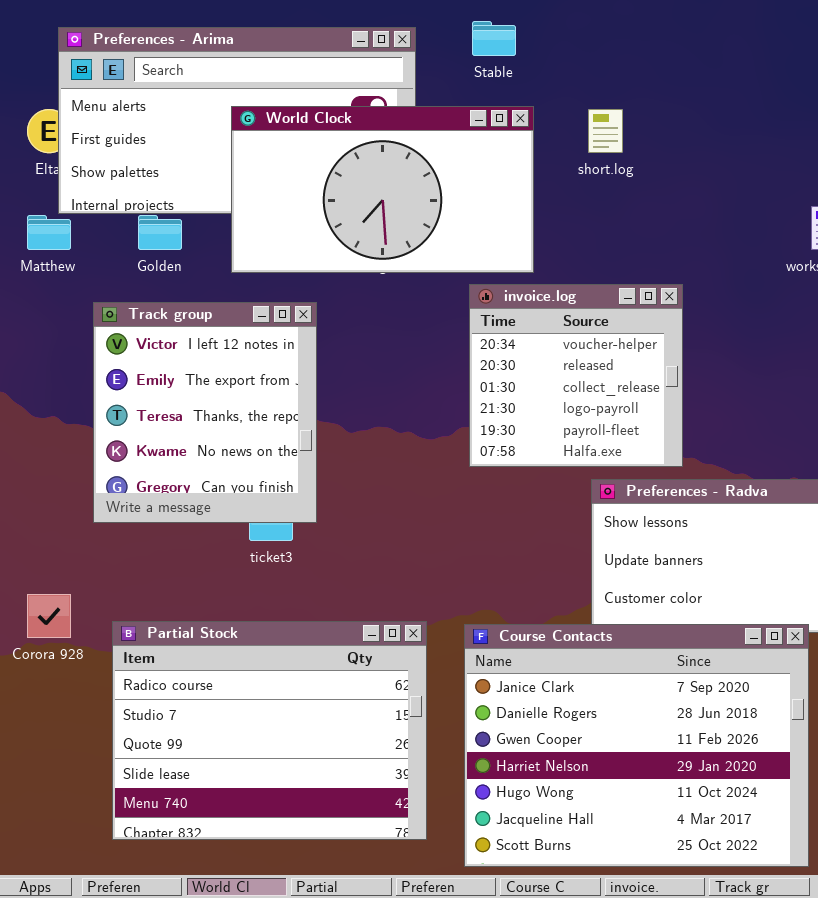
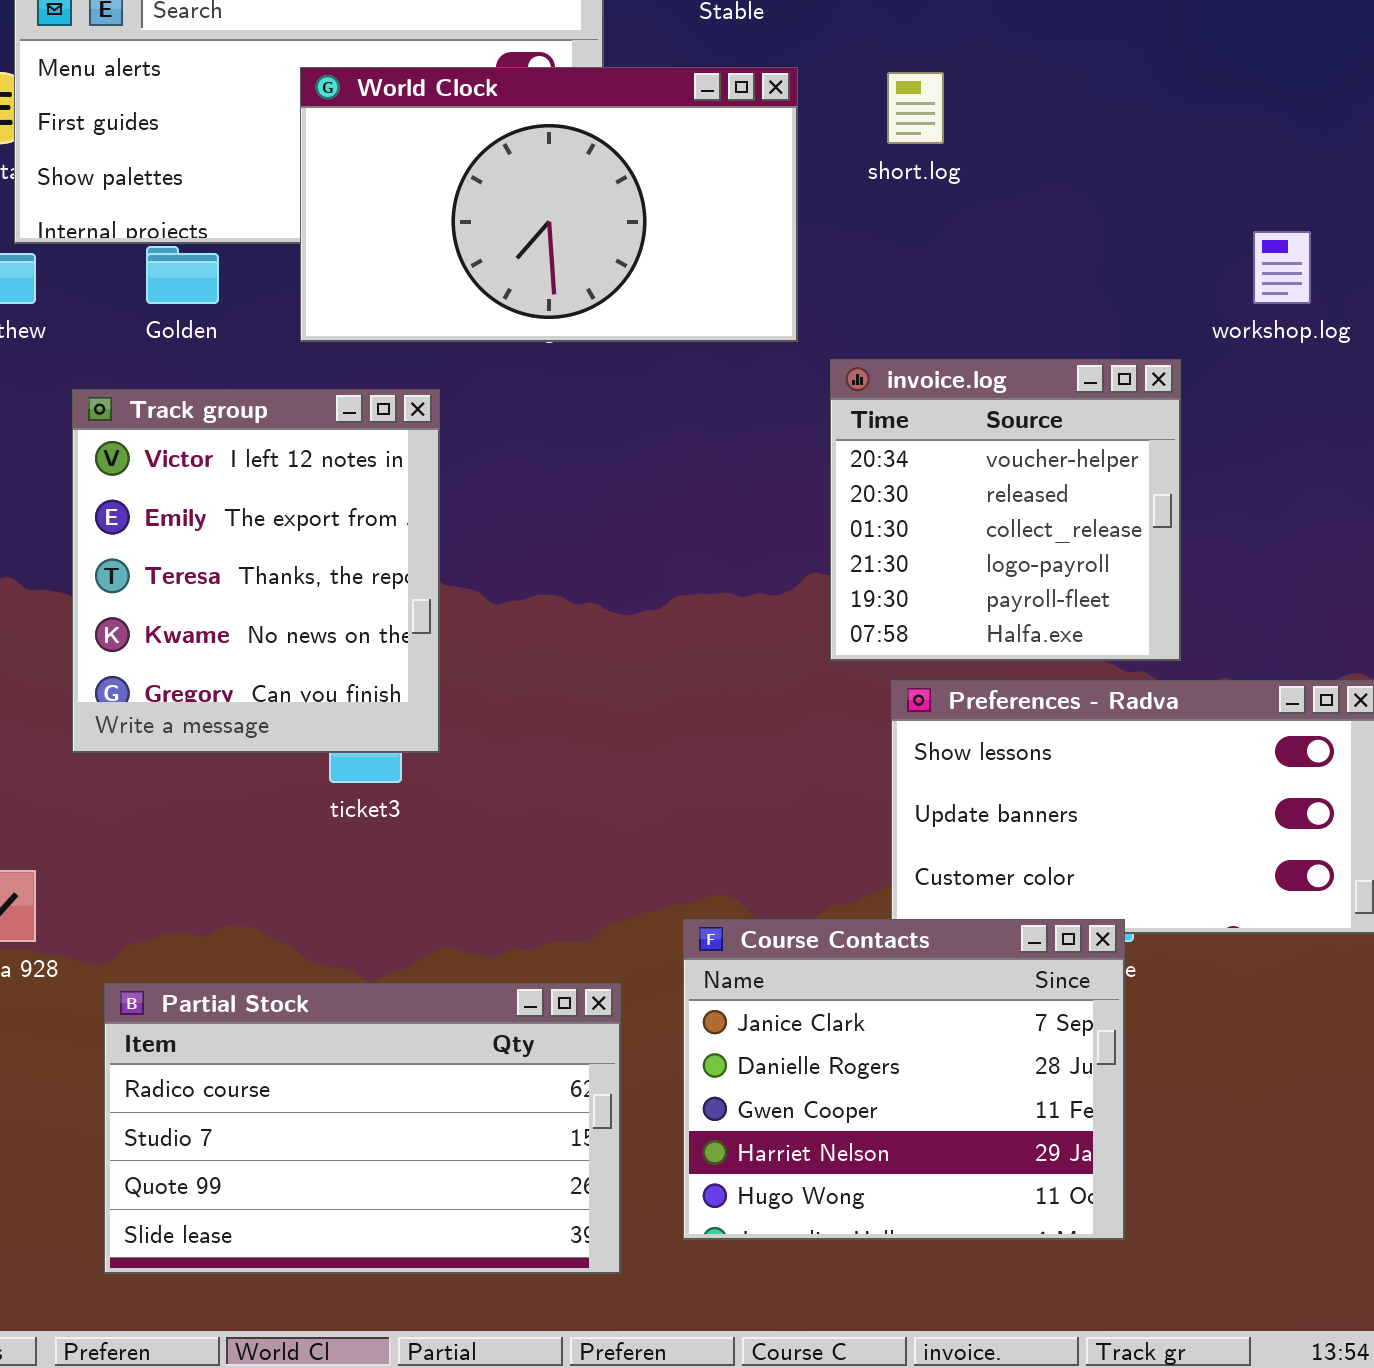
invoice.log: [469,284,683,467] -> [830,359,1181,661], moved
Partial Stock: [112,621,427,840] -> [104,983,621,1274], resized
Course Contacts: [464,624,809,867] -> [683,919,1125,1240], resized

